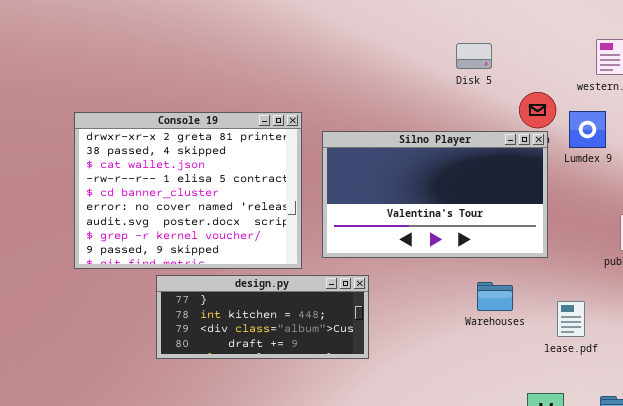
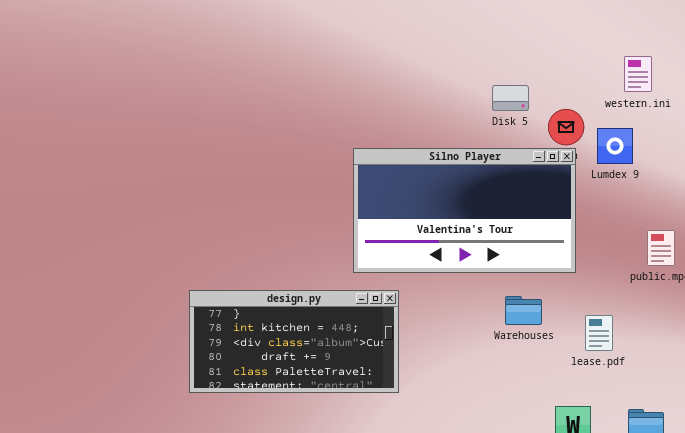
Disk 5: [456,43,492,69] -> [492,85,529,111], moved
Console 19: [74,112,302,269] -> none, closed
design.py: [156,275,369,359] -> [189,290,399,393], resized

